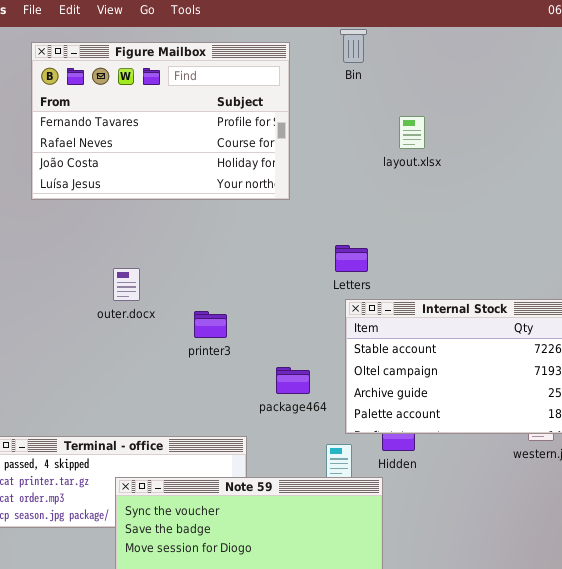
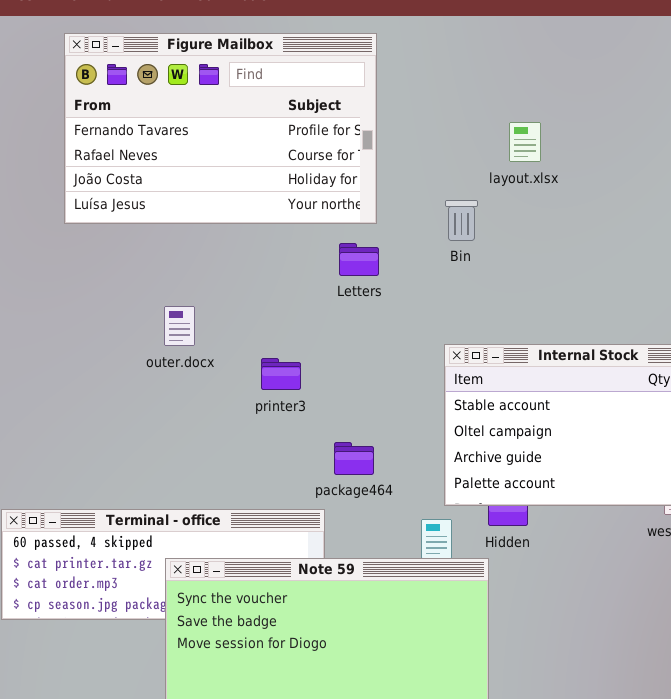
Bin: [340,29,367,63] -> [445,200,478,241], moved
Letters: [335,245,368,272] -> [339,243,379,276], moved
package464: [276,367,310,394] -> [334,442,374,475], moved

